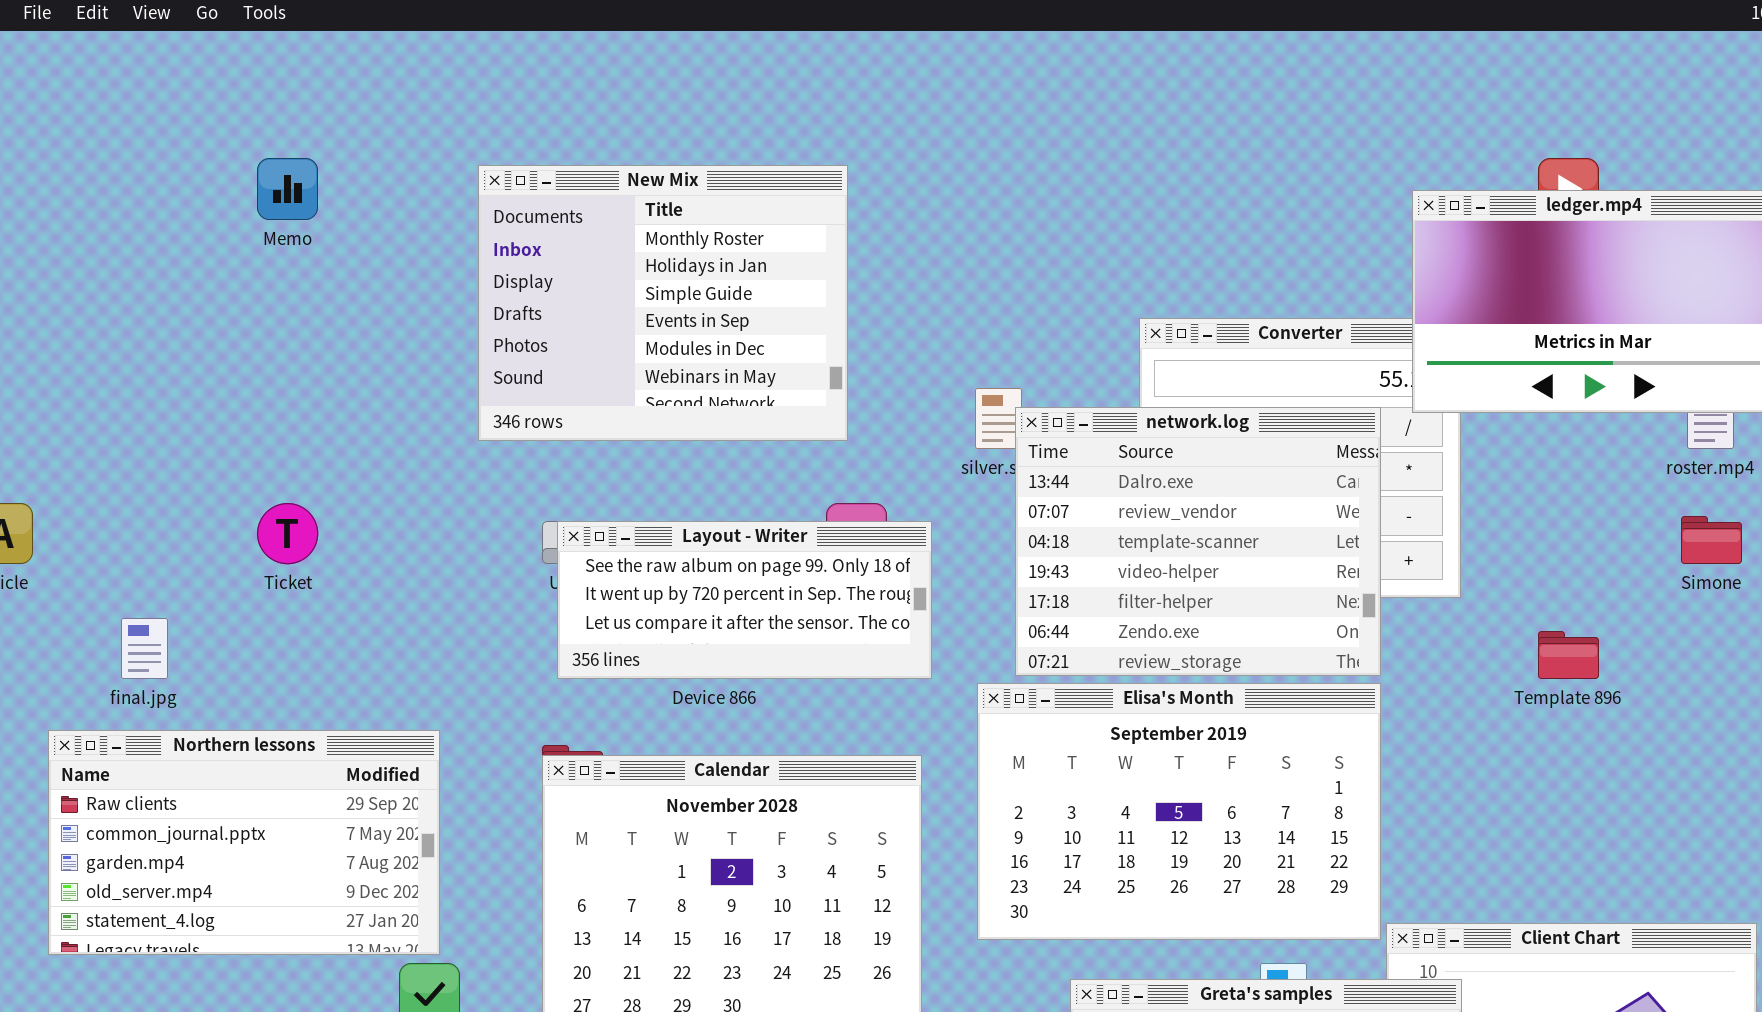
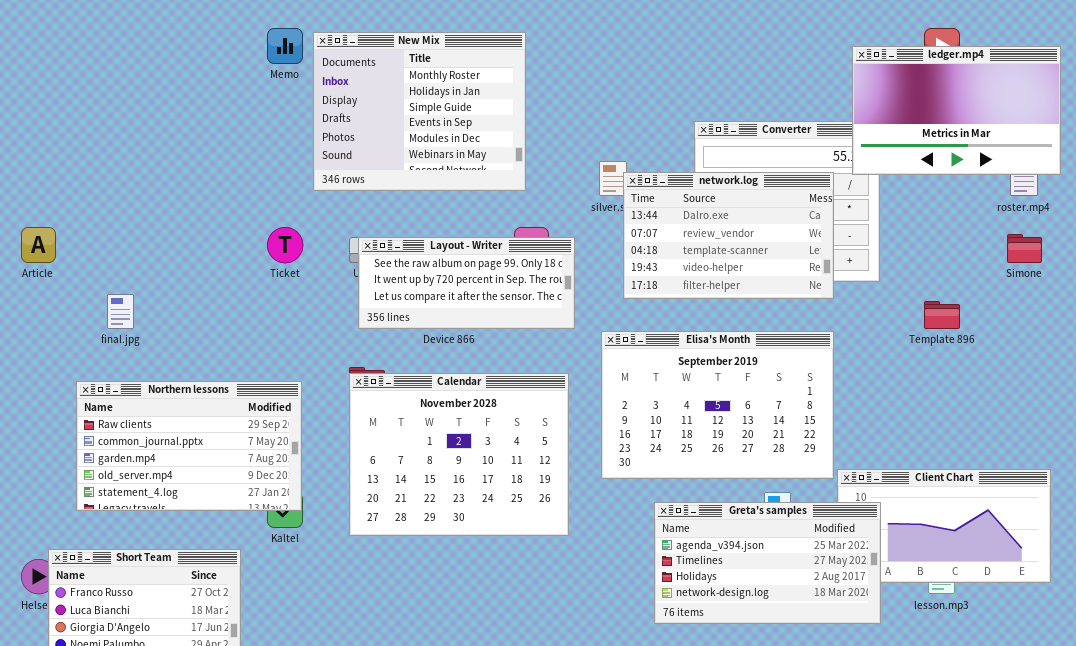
Memo: [257,158,318,220] -> [267,28,303,64], moved
network.log: [1015,407,1381,676] -> [623,172,834,299], resized
Ticket: [257,503,318,564] -> [267,227,303,263], moved
Northern lessons: [48,730,440,955] -> [76,381,302,511], moved

